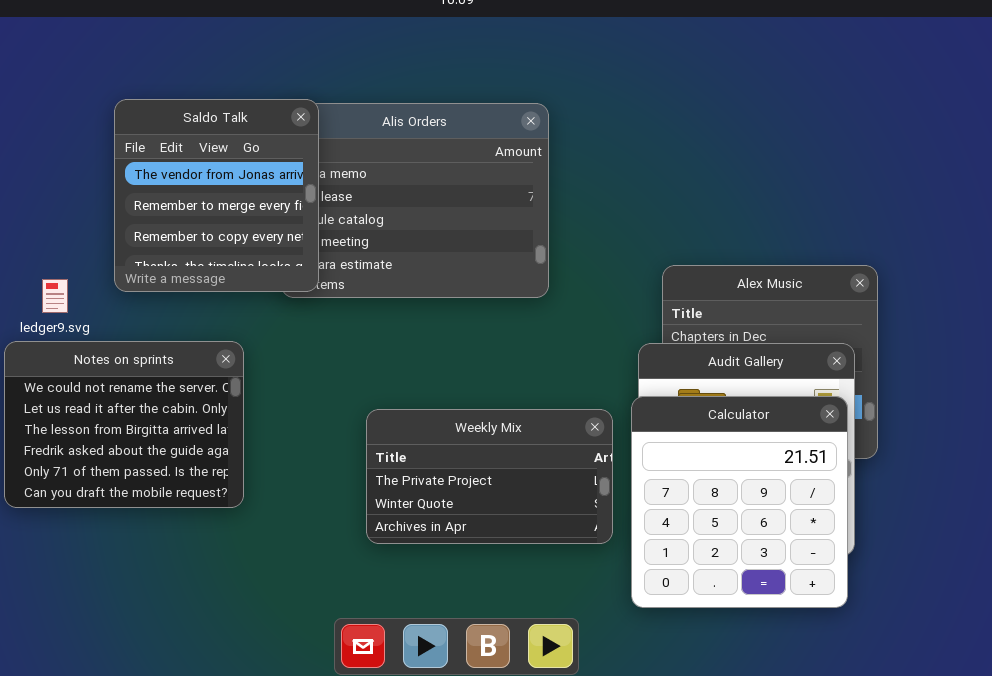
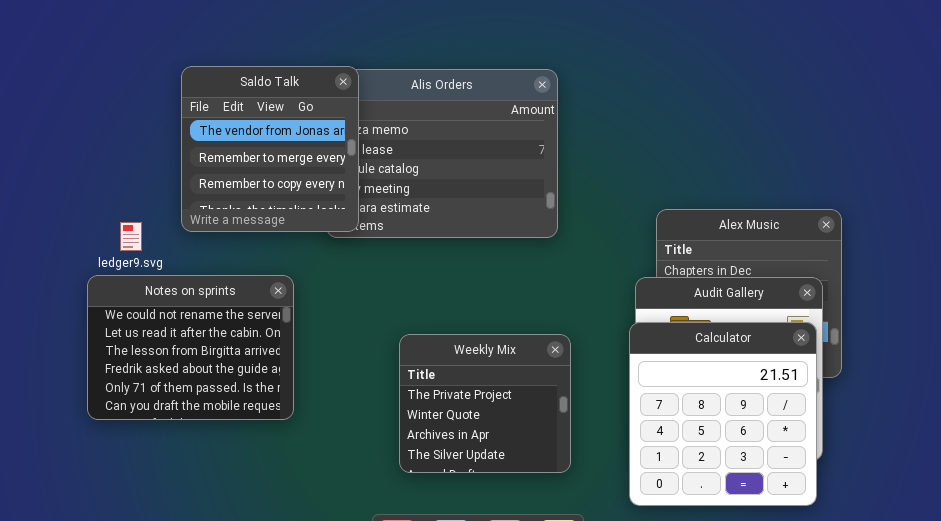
Weekly Mix: [366,409,613,544] -> [399,334,571,473], resized

